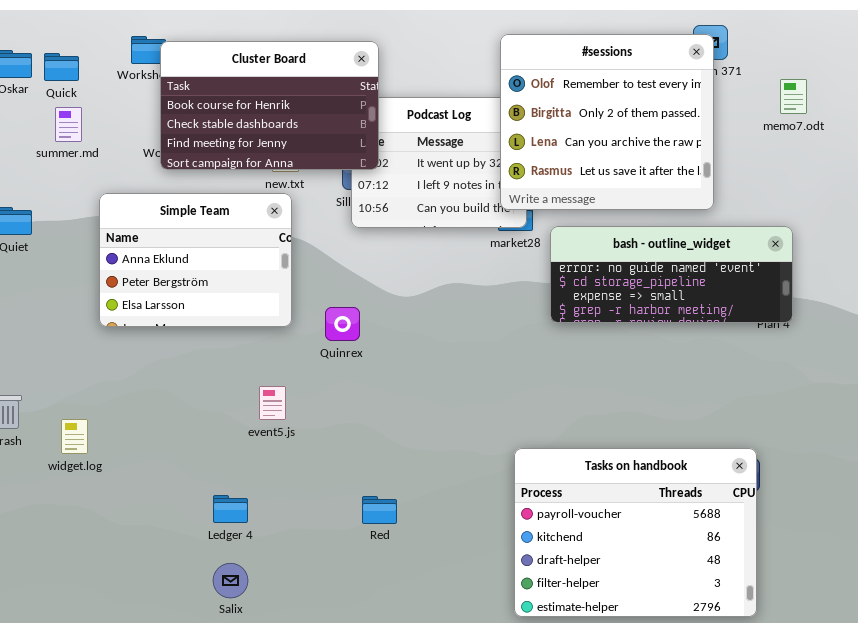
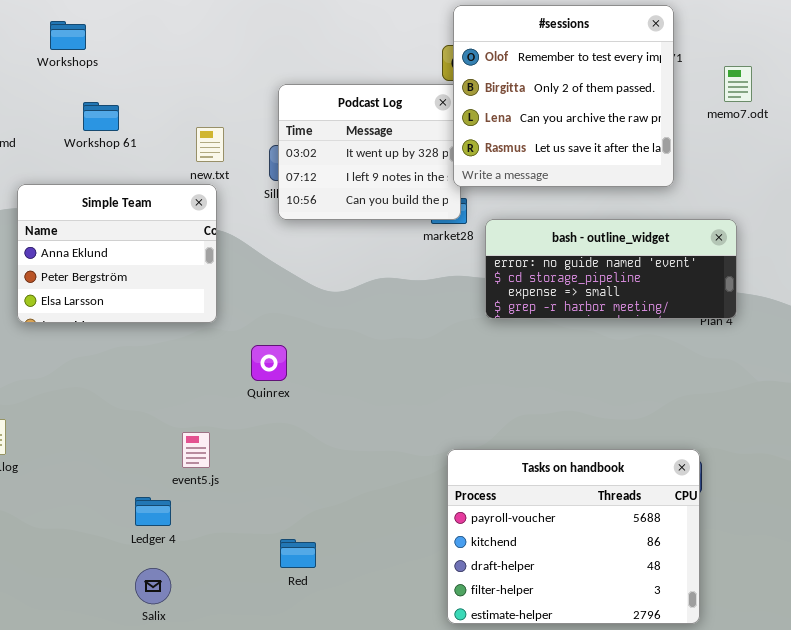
#sessions: [500,34,714,210] -> [453,5,674,187], moved
Cluster Board: [160,41,379,170] -> none, closed
Quinrex: [325,307,360,341] -> [251,345,287,381], moved
event5.js: [259,386,286,420] -> [182,432,210,468], moved
Red: [362,496,397,524] -> [280,539,316,568], moved

